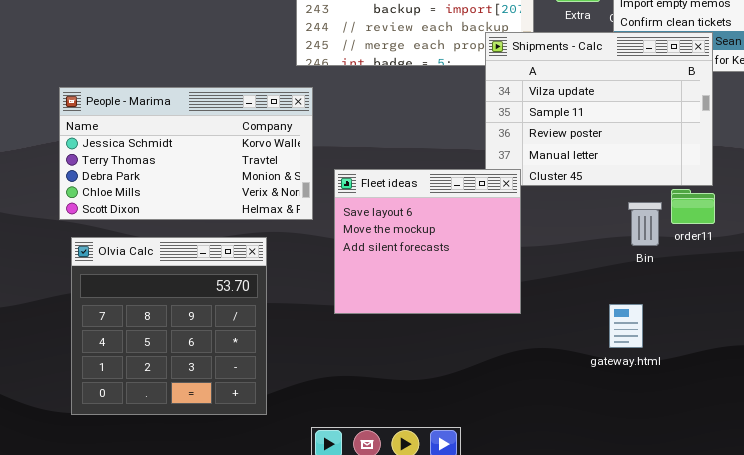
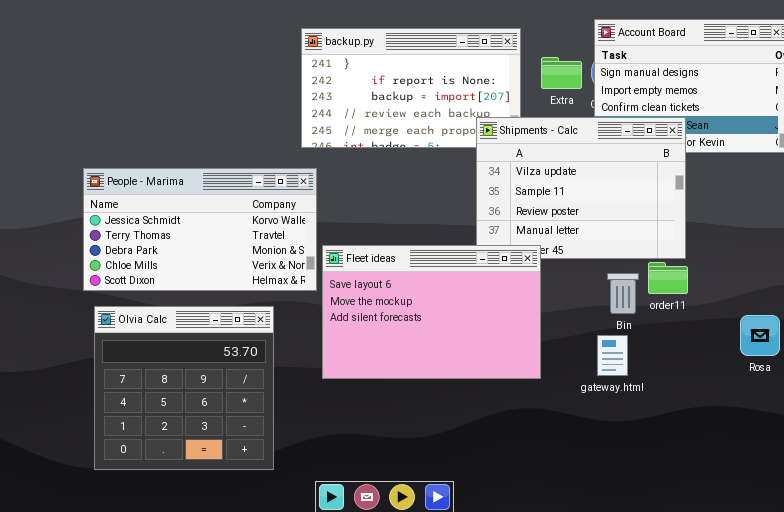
Fleet ideas: [334,169,521,314] -> [322,245,541,379], moved, resized
gateway.html: [609,304,643,348] -> [597,335,628,376], moved

